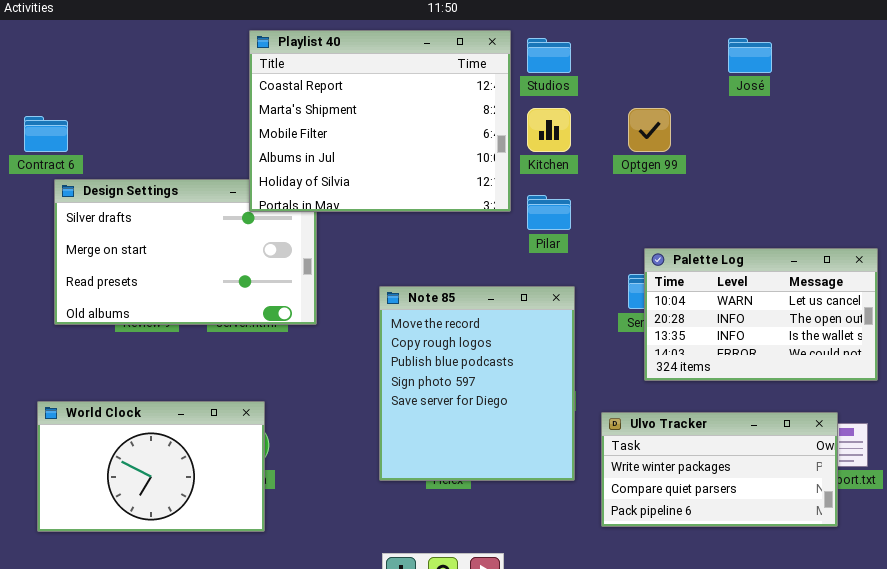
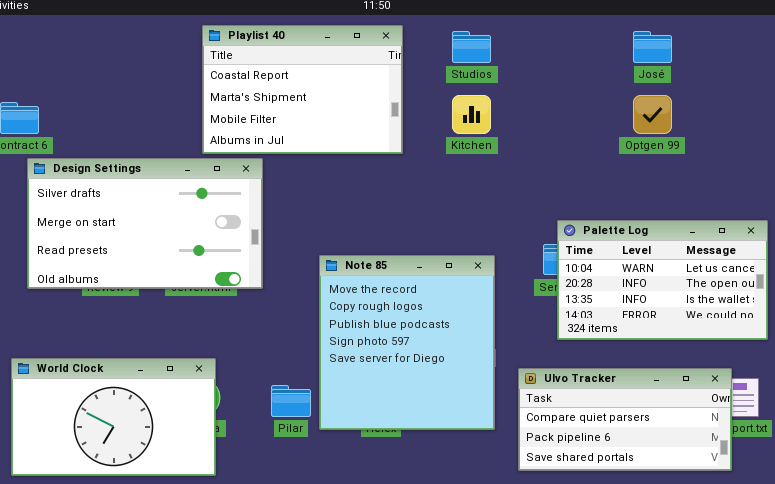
Playlist 40: [249,30,511,212] -> [202,25,403,154], resized
Optgen 99: [628,108,671,152] -> [633,95,672,134], moved
Pilar: [527,195,571,230] -> [271,385,311,417], moved
Ulvo Tracker: [601,412,838,527] -> [518,368,732,471], scrolled down 1 row

